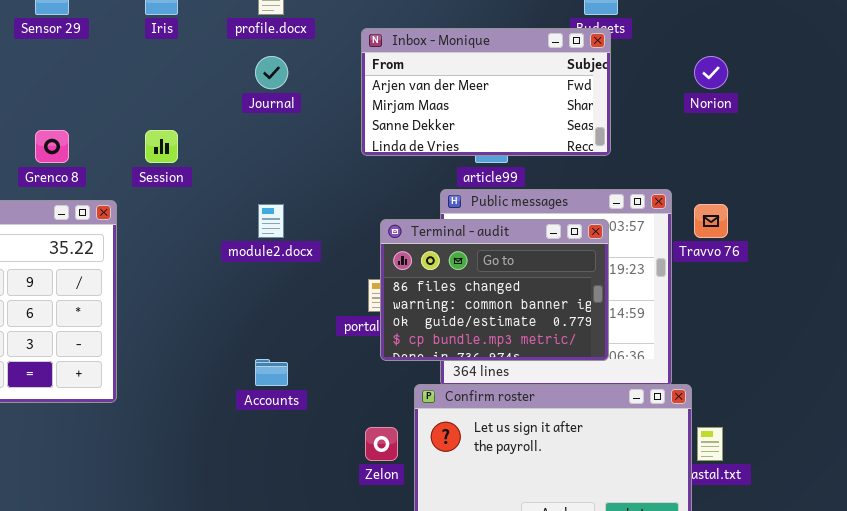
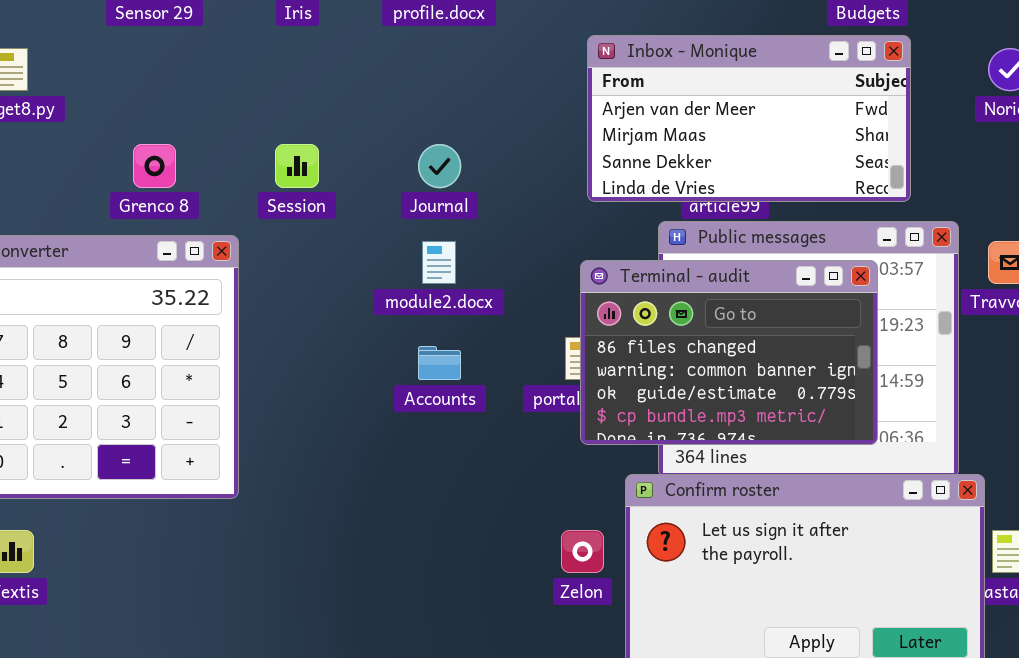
Inbox - Monique: [361,28,611,156] -> [587,35,911,202], moved
Journal: [255,56,288,89] -> [418,144,461,188], moved
Accounts: [255,359,288,386] -> [418,346,461,380], moved

